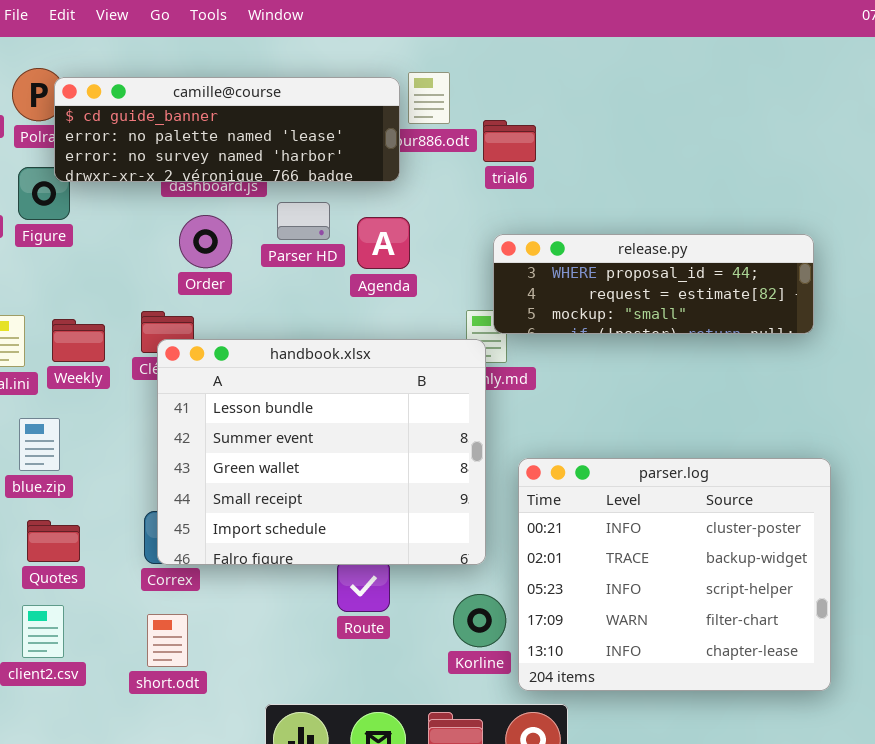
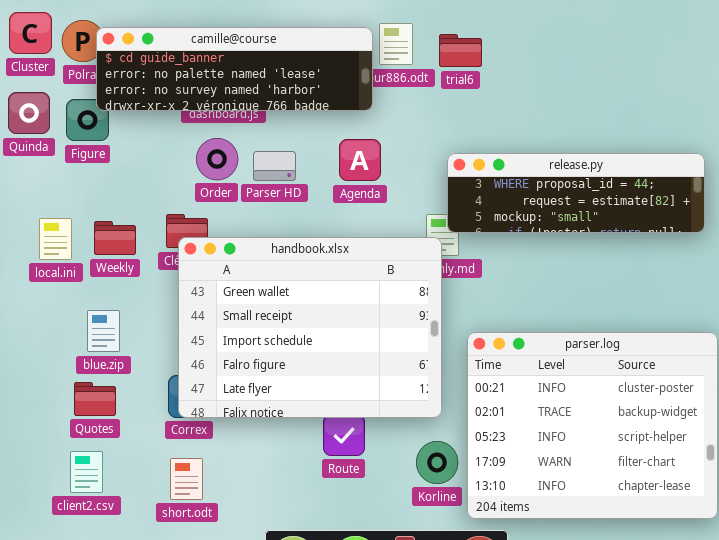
trial6: [483,120,536,162] -> [439,34,482,67], moved
Parser HD: [277,202,330,240] -> [253,151,296,181], moved
handbook.xlsx: [157,339,486,565] -> [178,237,442,418], scrolled down 2 rows
blue.zip: [19,418,60,471] -> [87,310,120,352], moved

